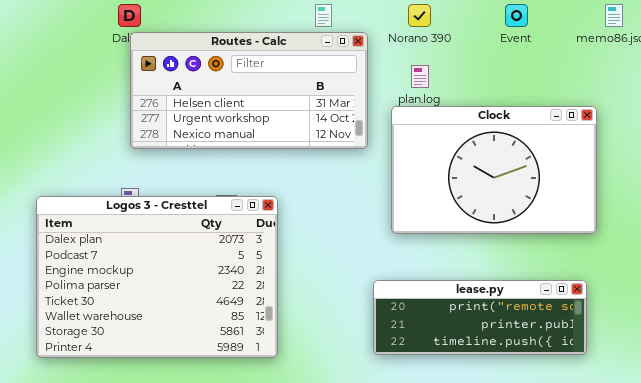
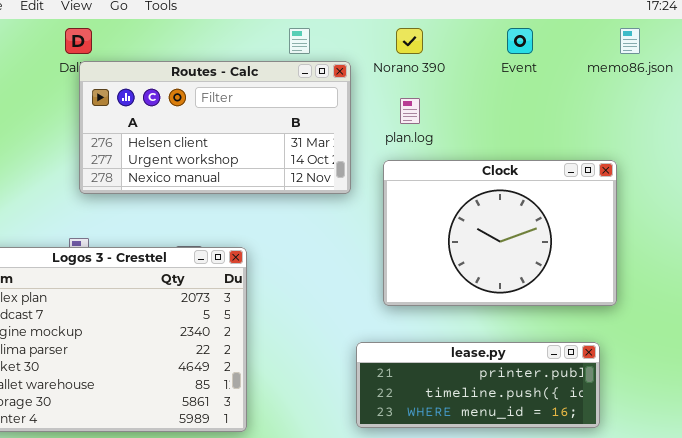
Clock: [391,106,597,234] -> [383,160,617,306], moved
lease.py: [373,280,587,355] -> [356,342,600,428], scrolled down 1 row

